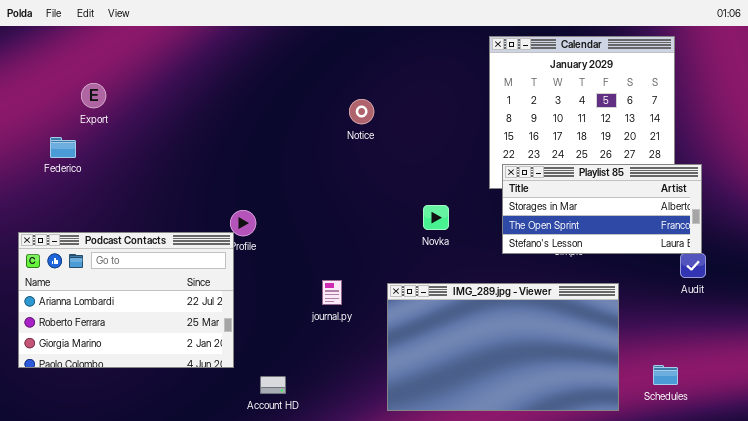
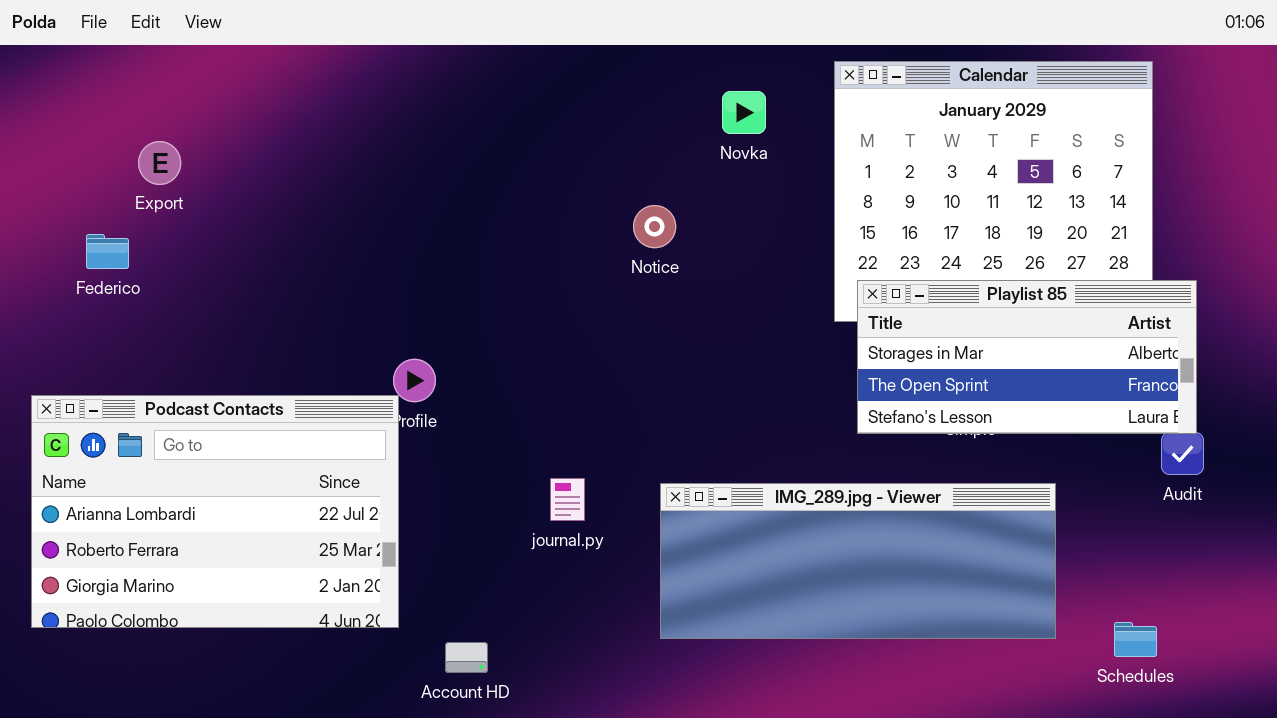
Notice: [349,99,374,124] -> [633,205,676,248], moved
Novka: [423,205,449,230] -> [722,91,766,134], moved
IMG_289.jpg - Viewer: [387,283,619,411] -> [660,483,1056,639], resized

